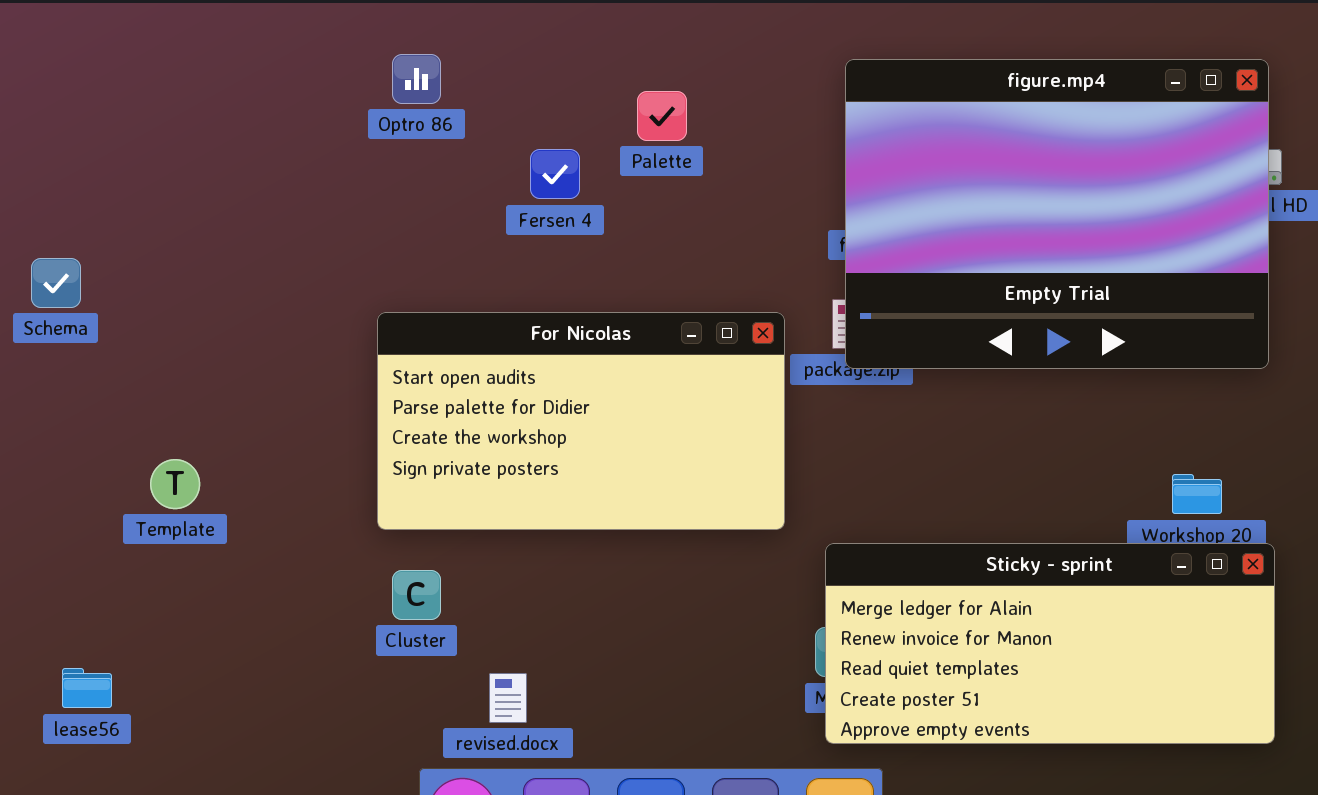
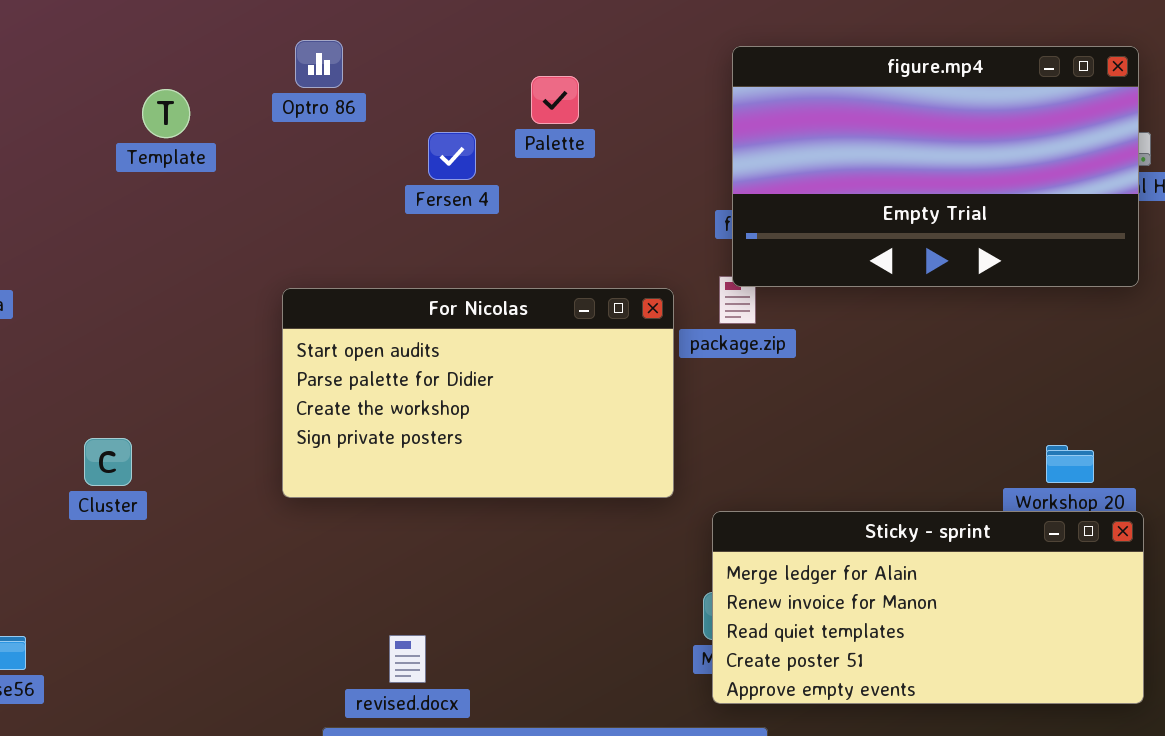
figure.mp4: [845,59,1269,369] -> [732,46,1139,287], resized
Template: [150,459,200,509] -> [142,89,190,138], moved
Cluster: [392,570,441,620] -> [84,438,132,486], moved

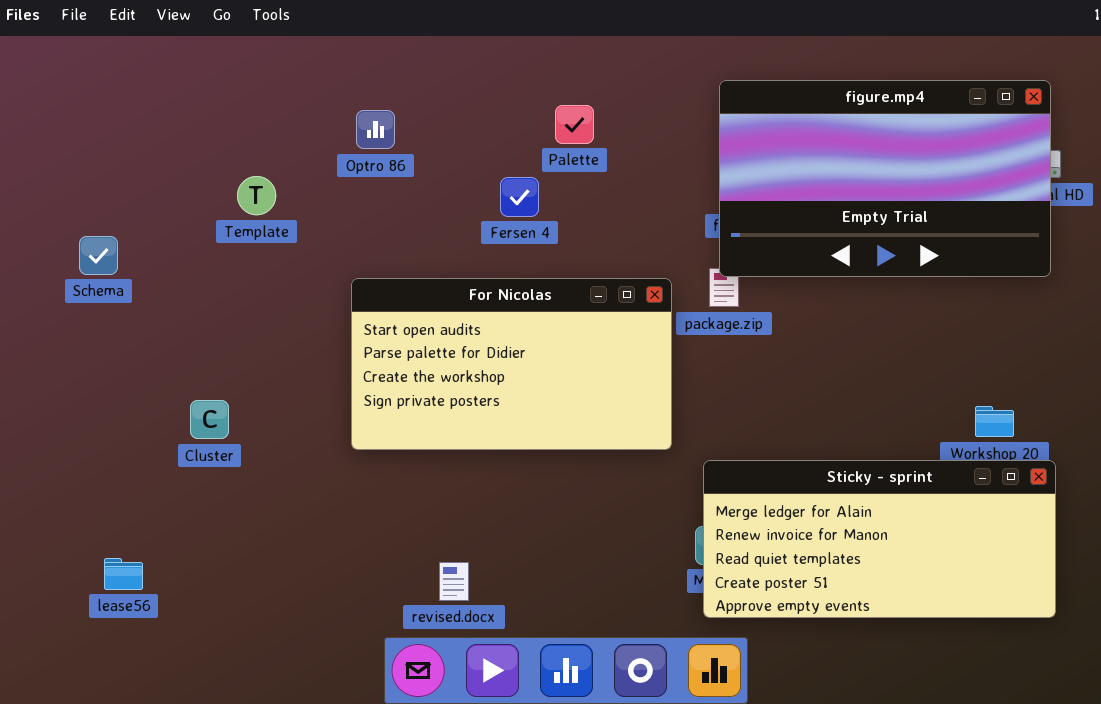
Optro 86: [295,40,343,88] -> [356,110,395,149], moved
Template: [142,89,190,138] -> [237,176,276,215], moved
Fersen 4: [428,132,476,180] -> [500,177,539,217], moved

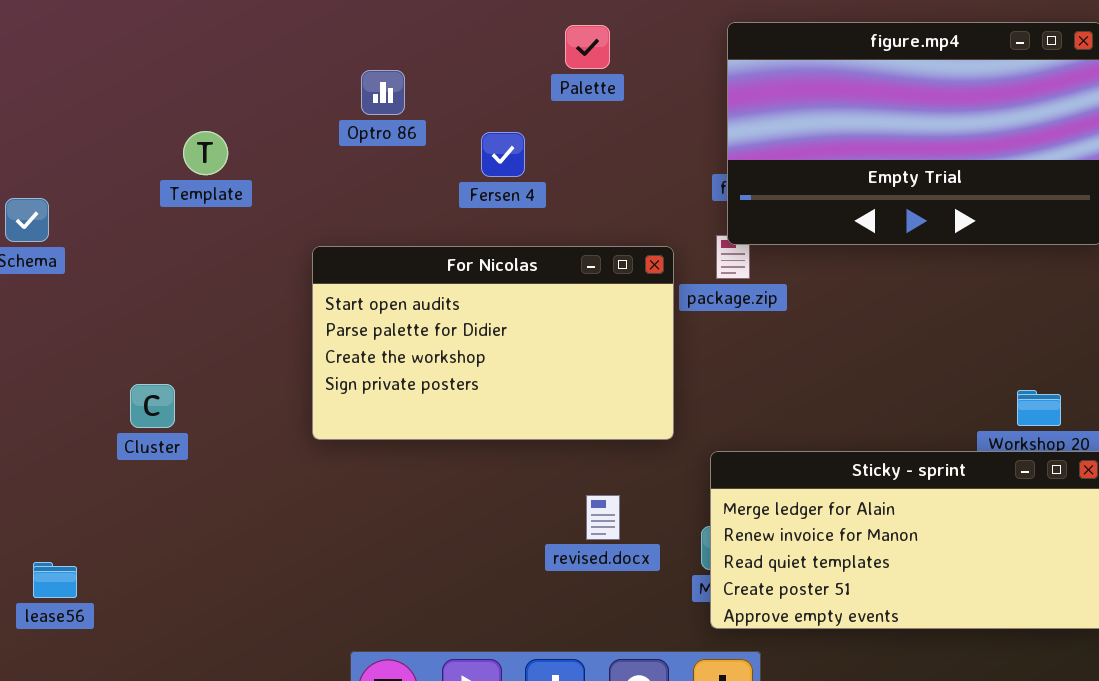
Palette: [555,105,594,144] -> [565,25,610,69], moved
Optro 86: [356,110,395,149] -> [361,70,405,115], moved
revised.docx: [439,562,469,601] -> [586,495,620,540], moved

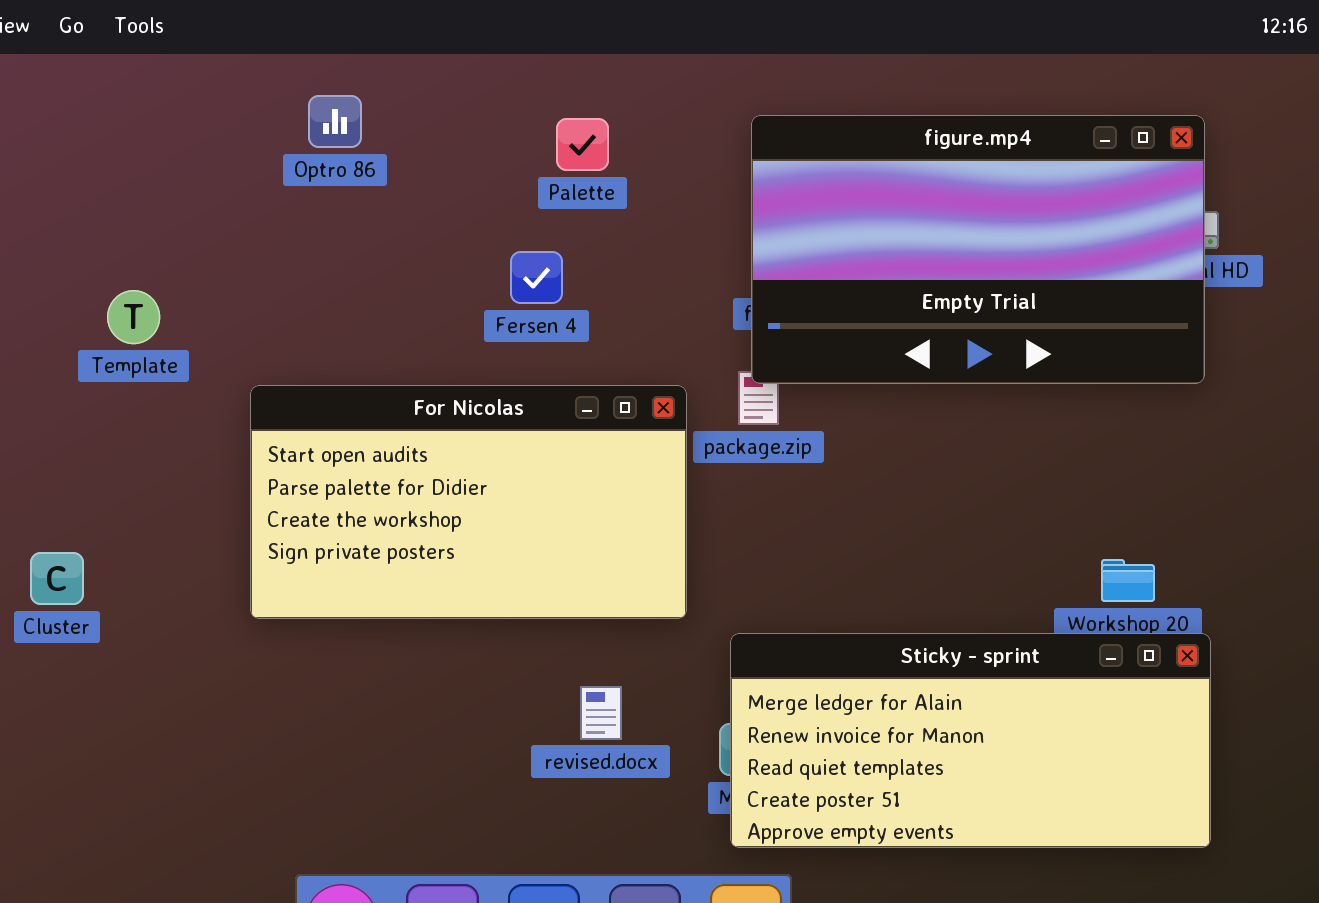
Optro 86: [361,70,405,115] -> [308,95,362,148], moved
Template: [183,131,228,175] -> [107,290,160,344], moved
Fersen 4: [481,132,525,177] -> [510,251,563,304], moved

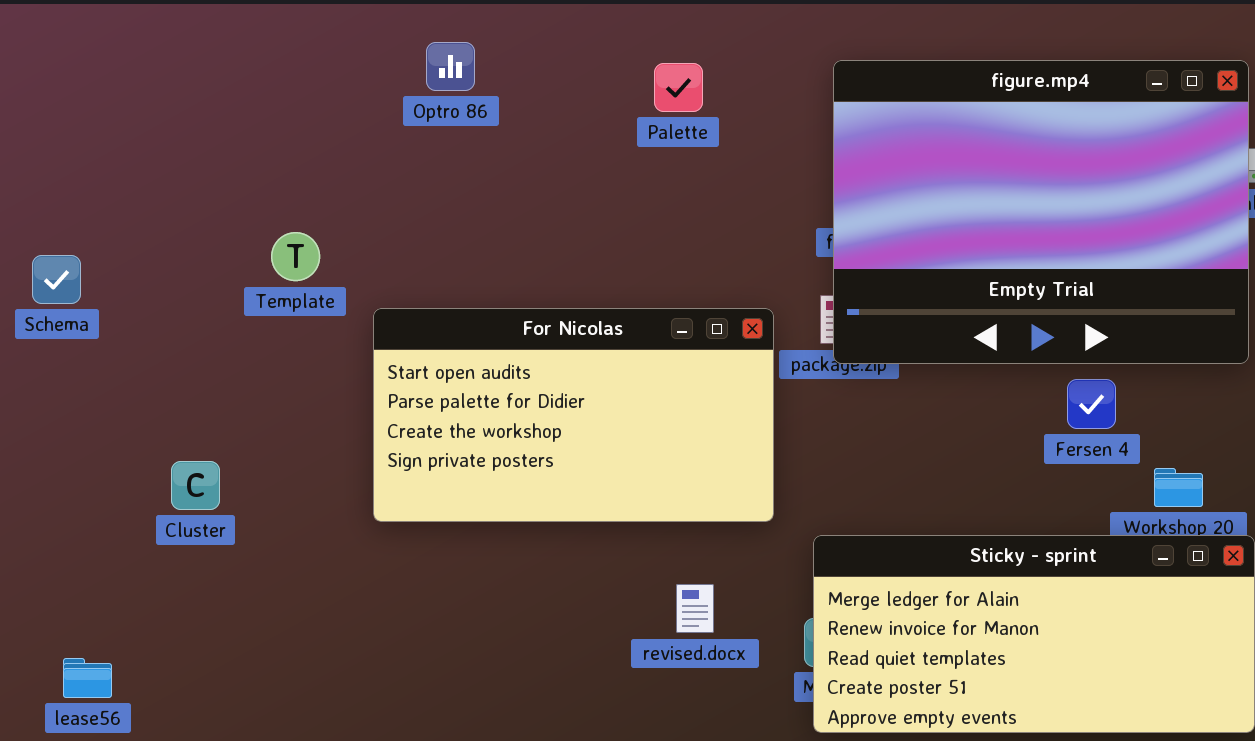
figure.mp4: [751,115,1205,384] -> [833,60,1249,364], resized
Fersen 4: [510,251,563,304] -> [1067,379,1116,429], moved
Template: [107,290,160,344] -> [271,232,320,281], moved

